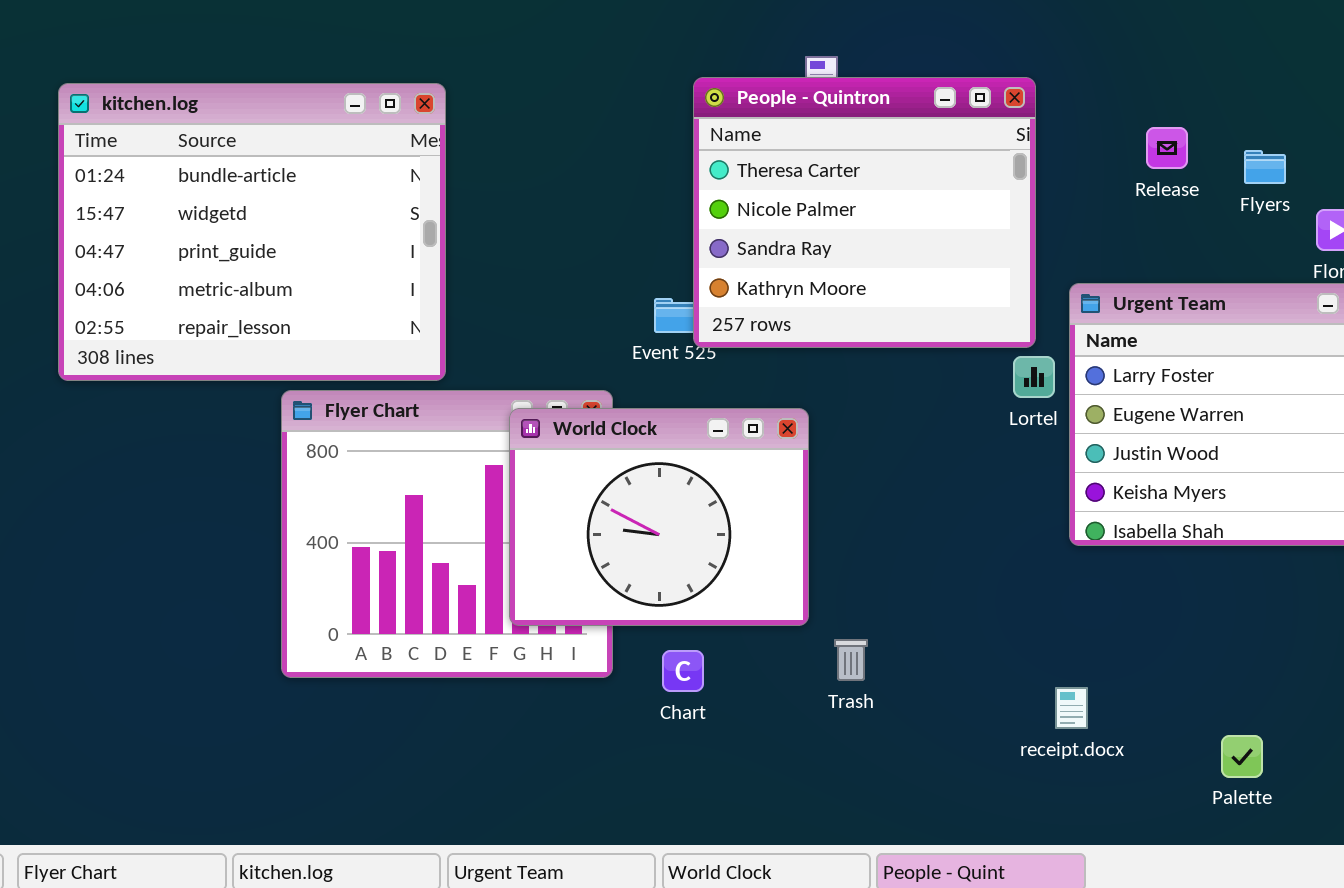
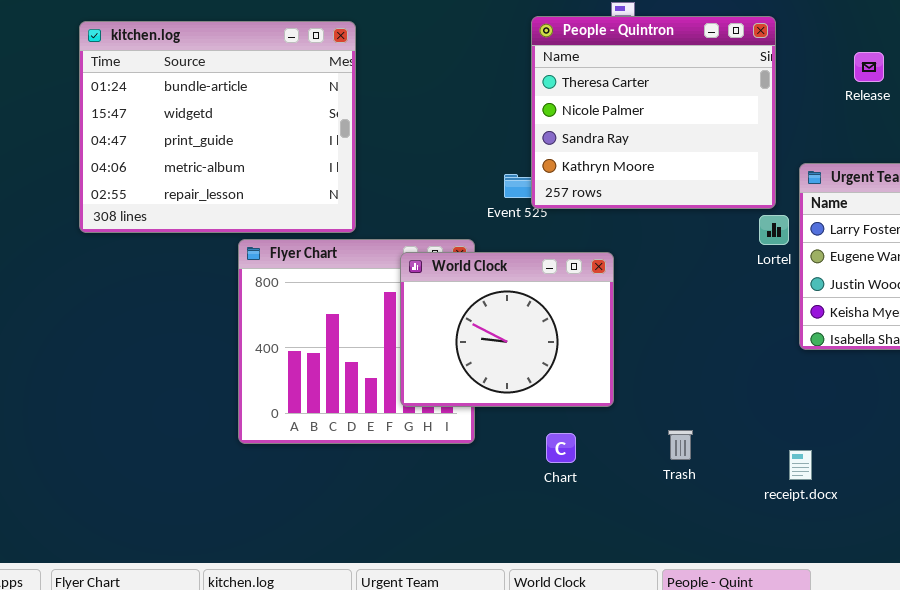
Trash: [834,639,868,681] -> [668,430,693,460], moved
Chart: [662,650,704,692] -> [546,433,576,463], moved

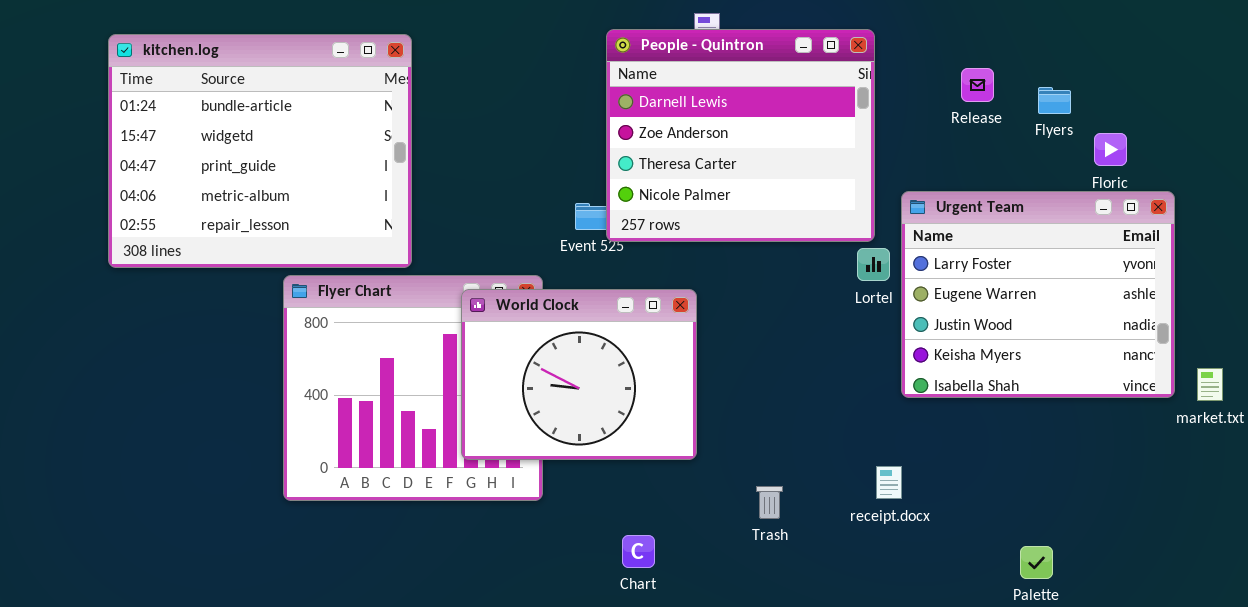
People - Quintron: [531,16,776,209] -> [606,29,875,242], scrolled up 2 rows
Chart: [546,433,576,463] -> [622,535,655,568], moved
receipt.docx: [789,450,812,480] -> [876,466,902,499], moved

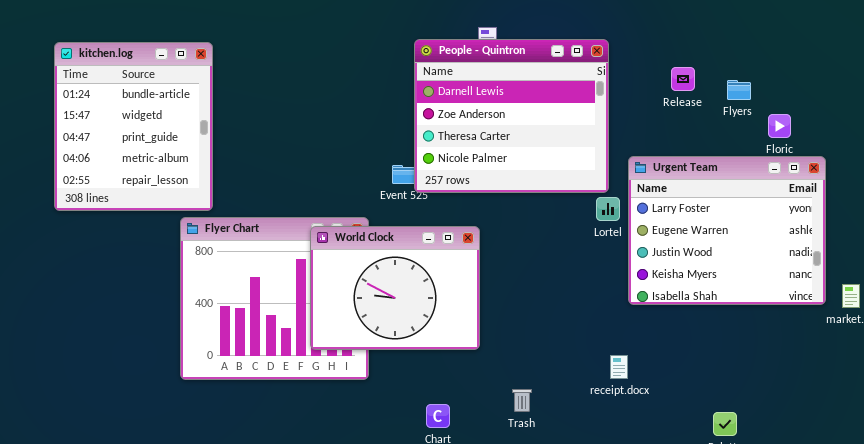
kitchen.log: [108,34,412,268] -> [54,42,213,211], resized
Trash: [756,486,783,519] -> [512,389,532,412], moved

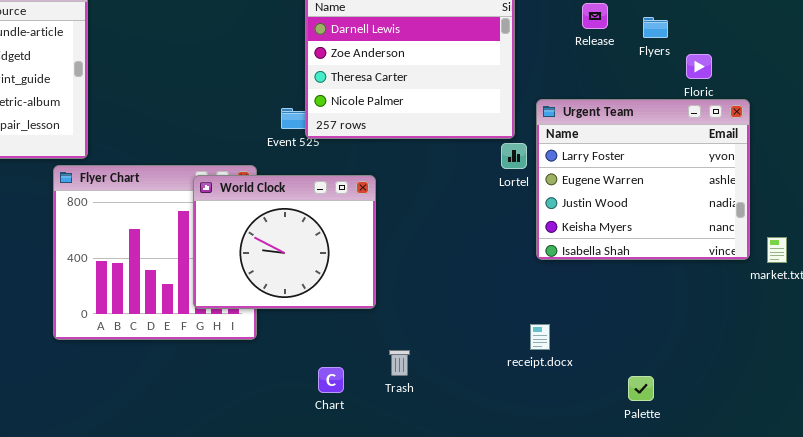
receipt.docx: [610,355,628,379] -> [530,324,550,350], moved
Trash: [512,389,532,412] -> [389,350,410,376], moved

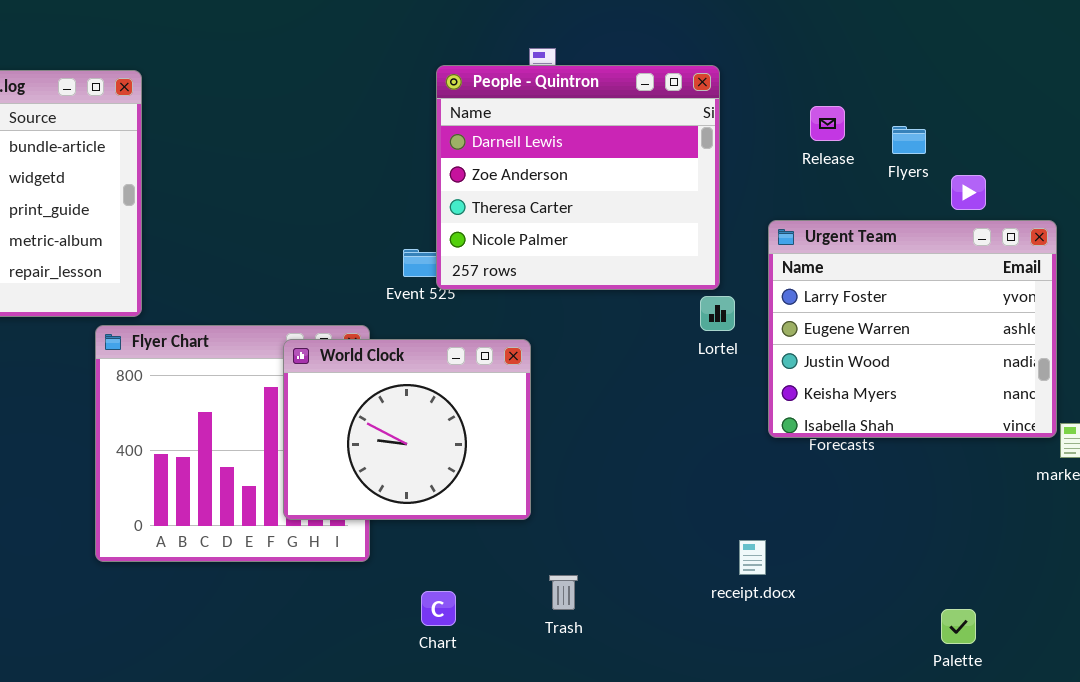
Urgent Team: [536,99,750,260] -> [768,220,1057,438], moved
Chart: [318,367,344,393] -> [421,591,456,626], moved
Palette: [628,376,654,401] -> [941,609,976,644], moved

